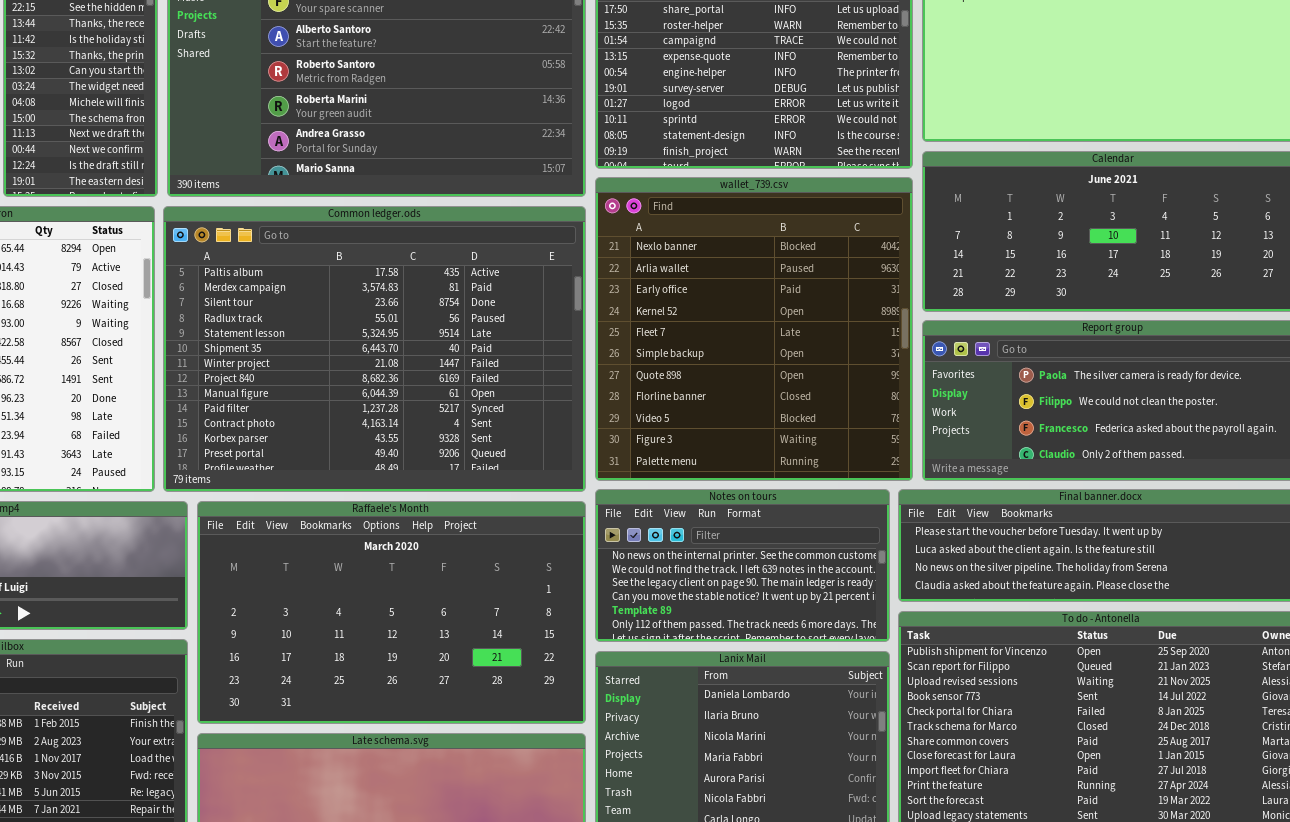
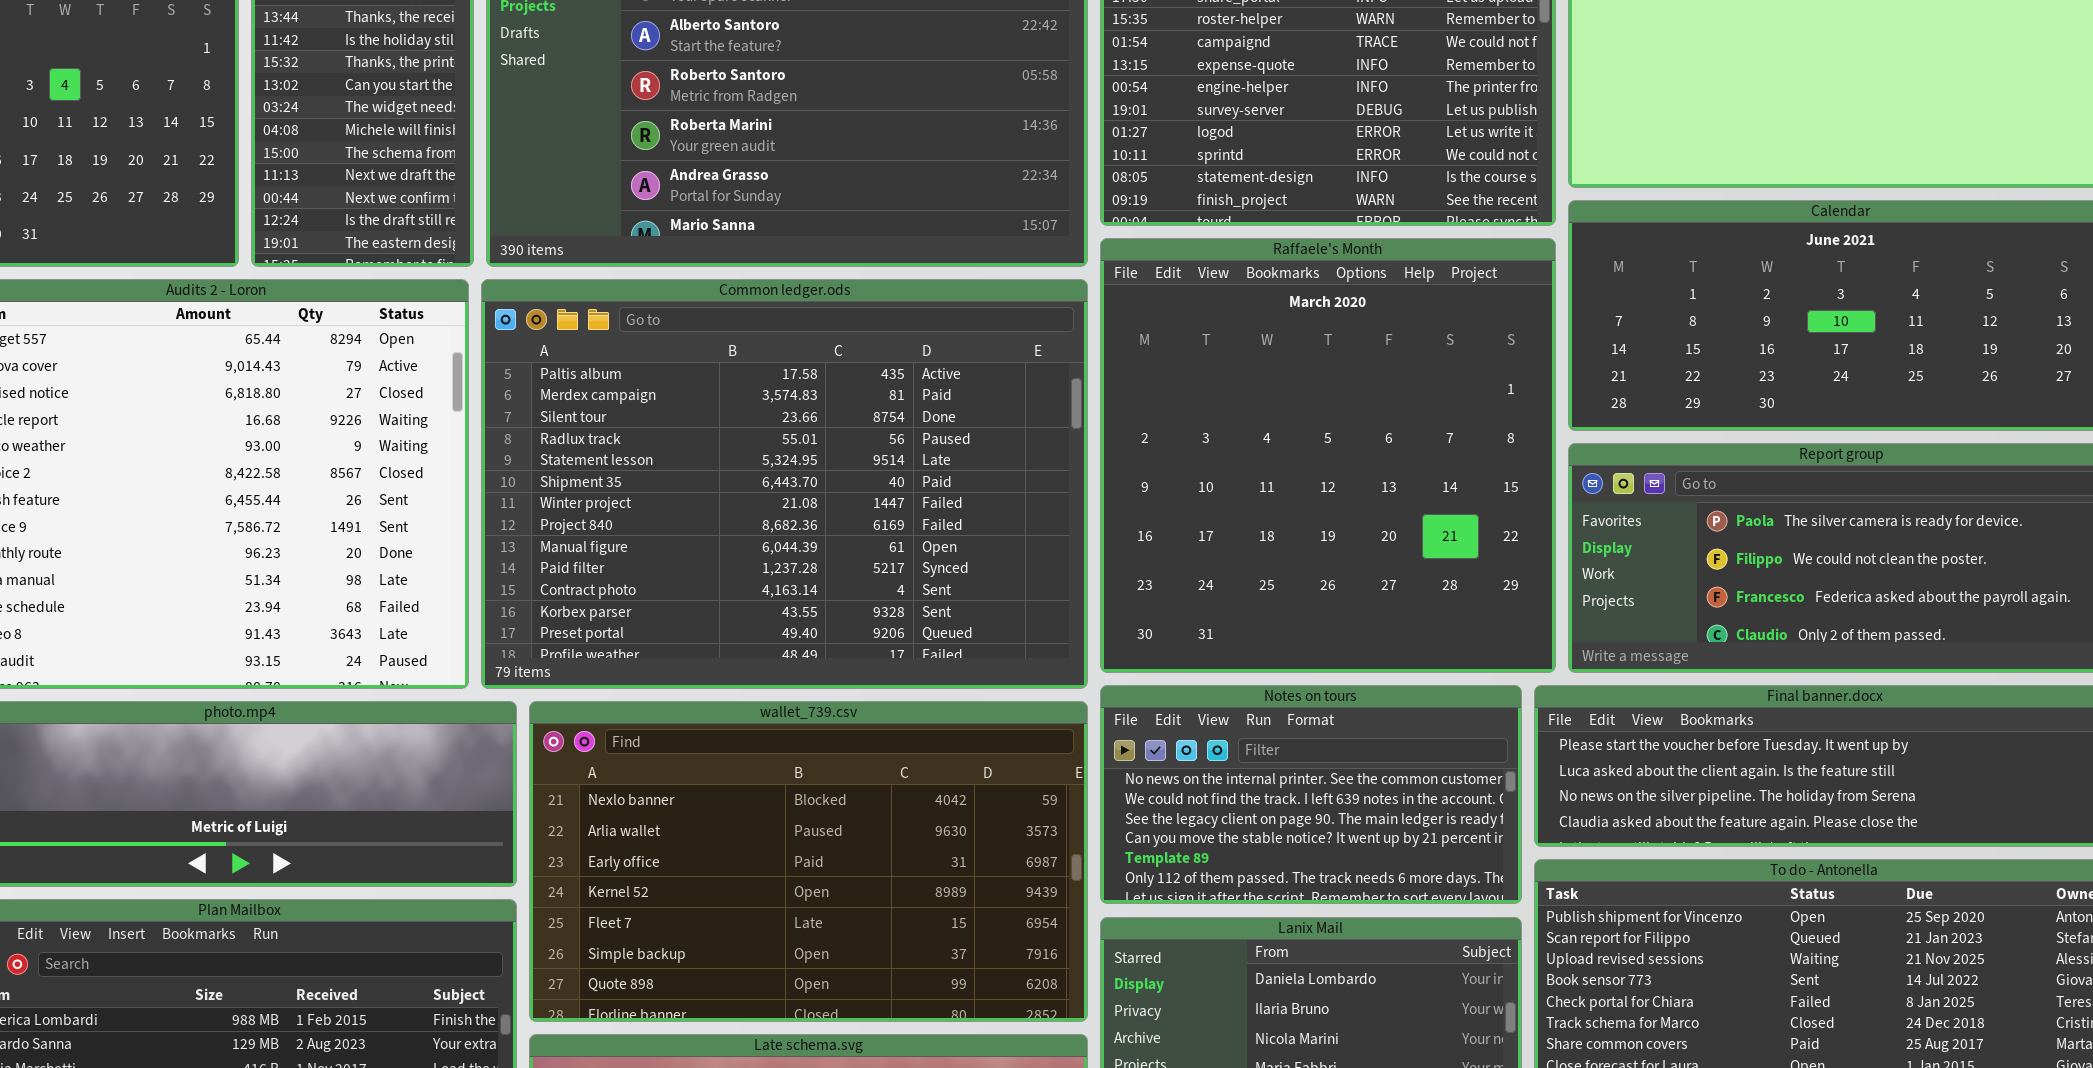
wallet_739.csv: [595,177,913,481] -> [529,701,1088,1022], moved, resized
Raffaele's Month: [197,501,586,724] -> [1100,238,1556,673], moved, resized

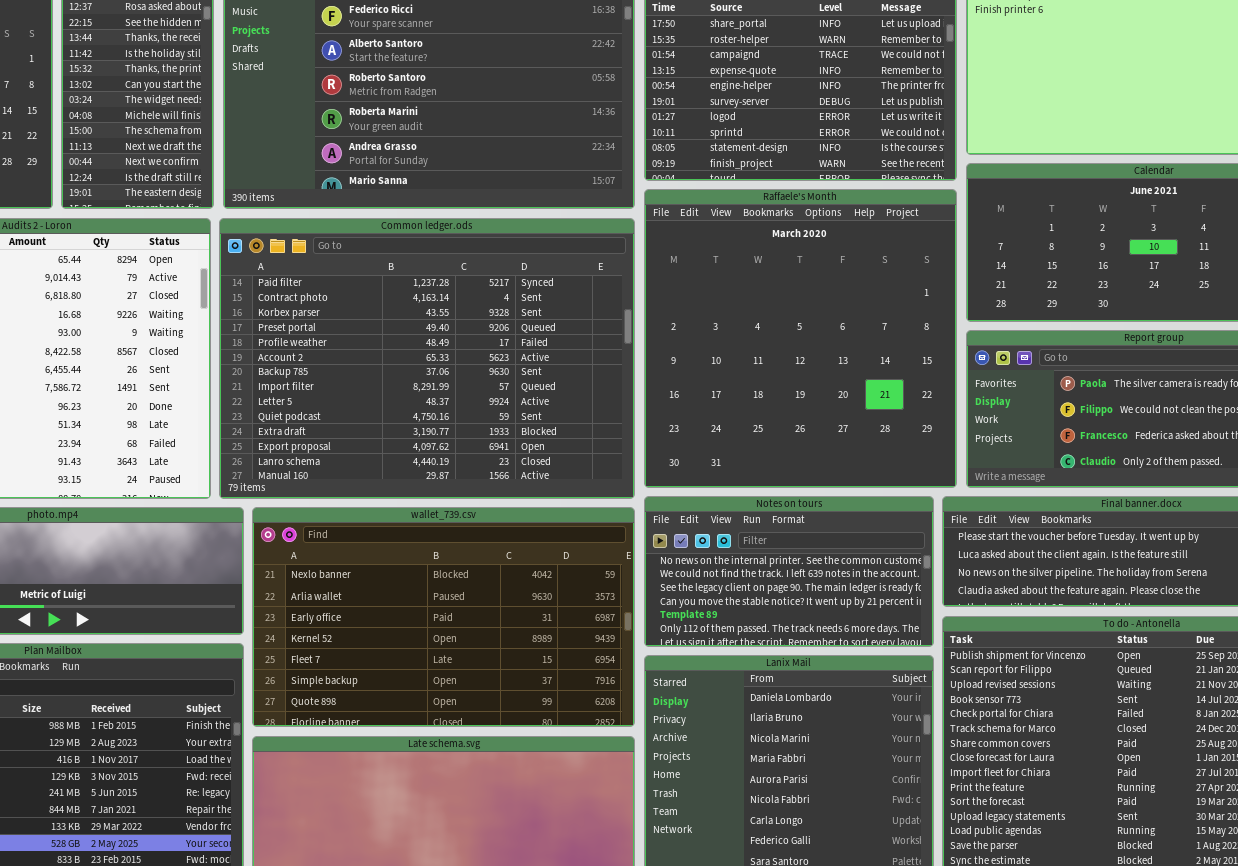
Common ledger.ods: [481,279,1088,689] -> [219,218,635,499], scrolled down 9 rows

